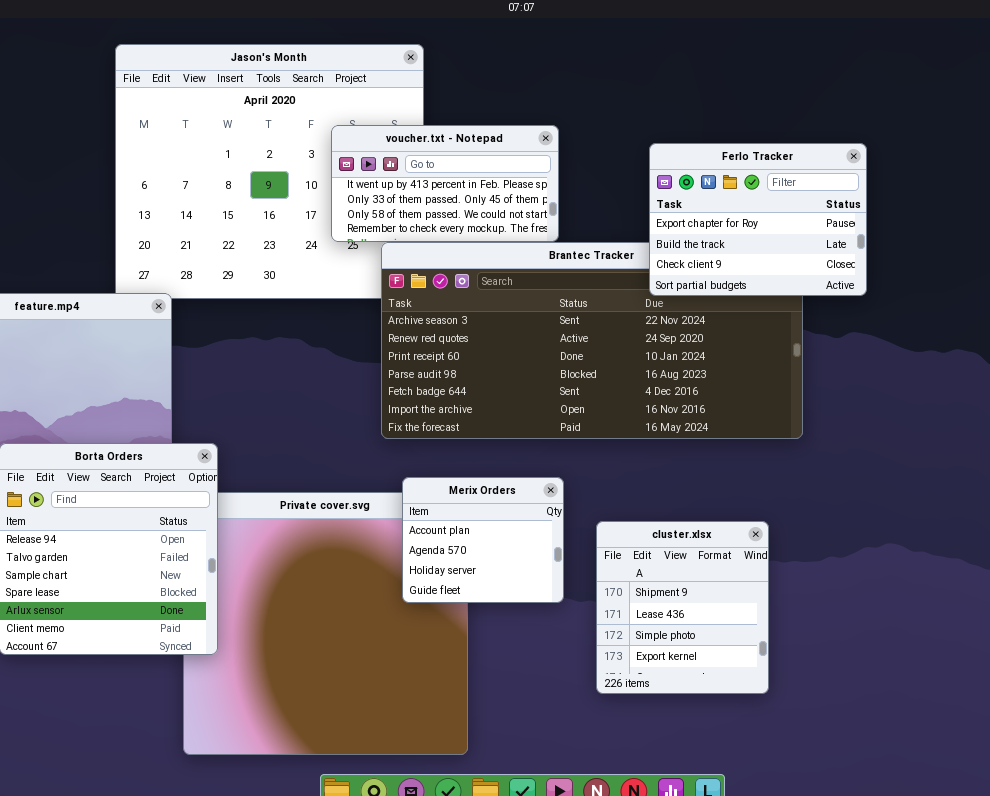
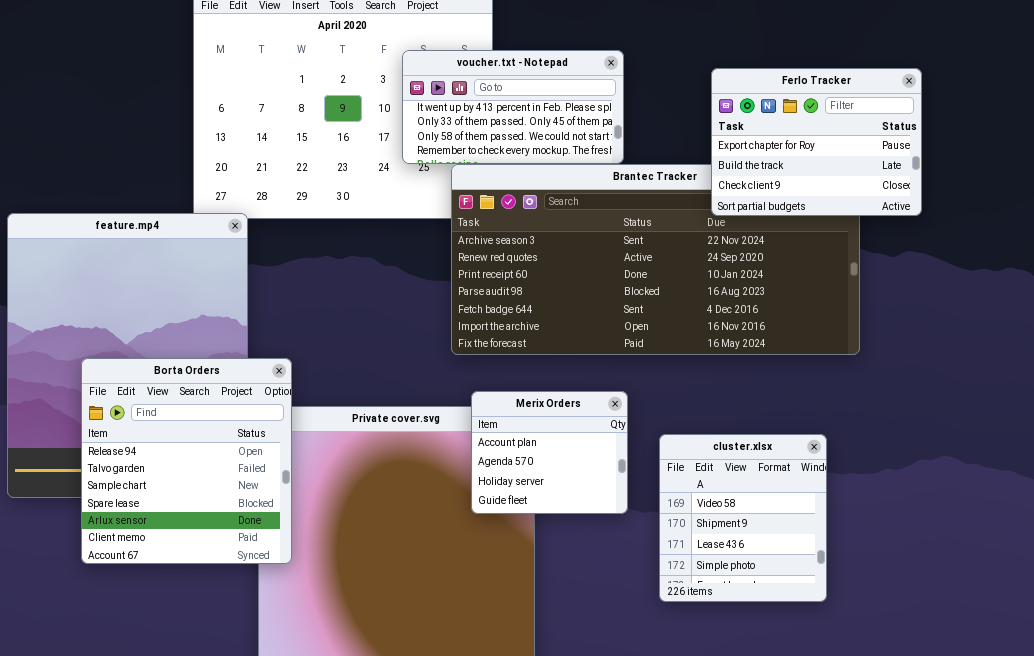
cluster.xlsx: [596,521,769,694] -> [659,434,827,602], scrolled up 1 row

